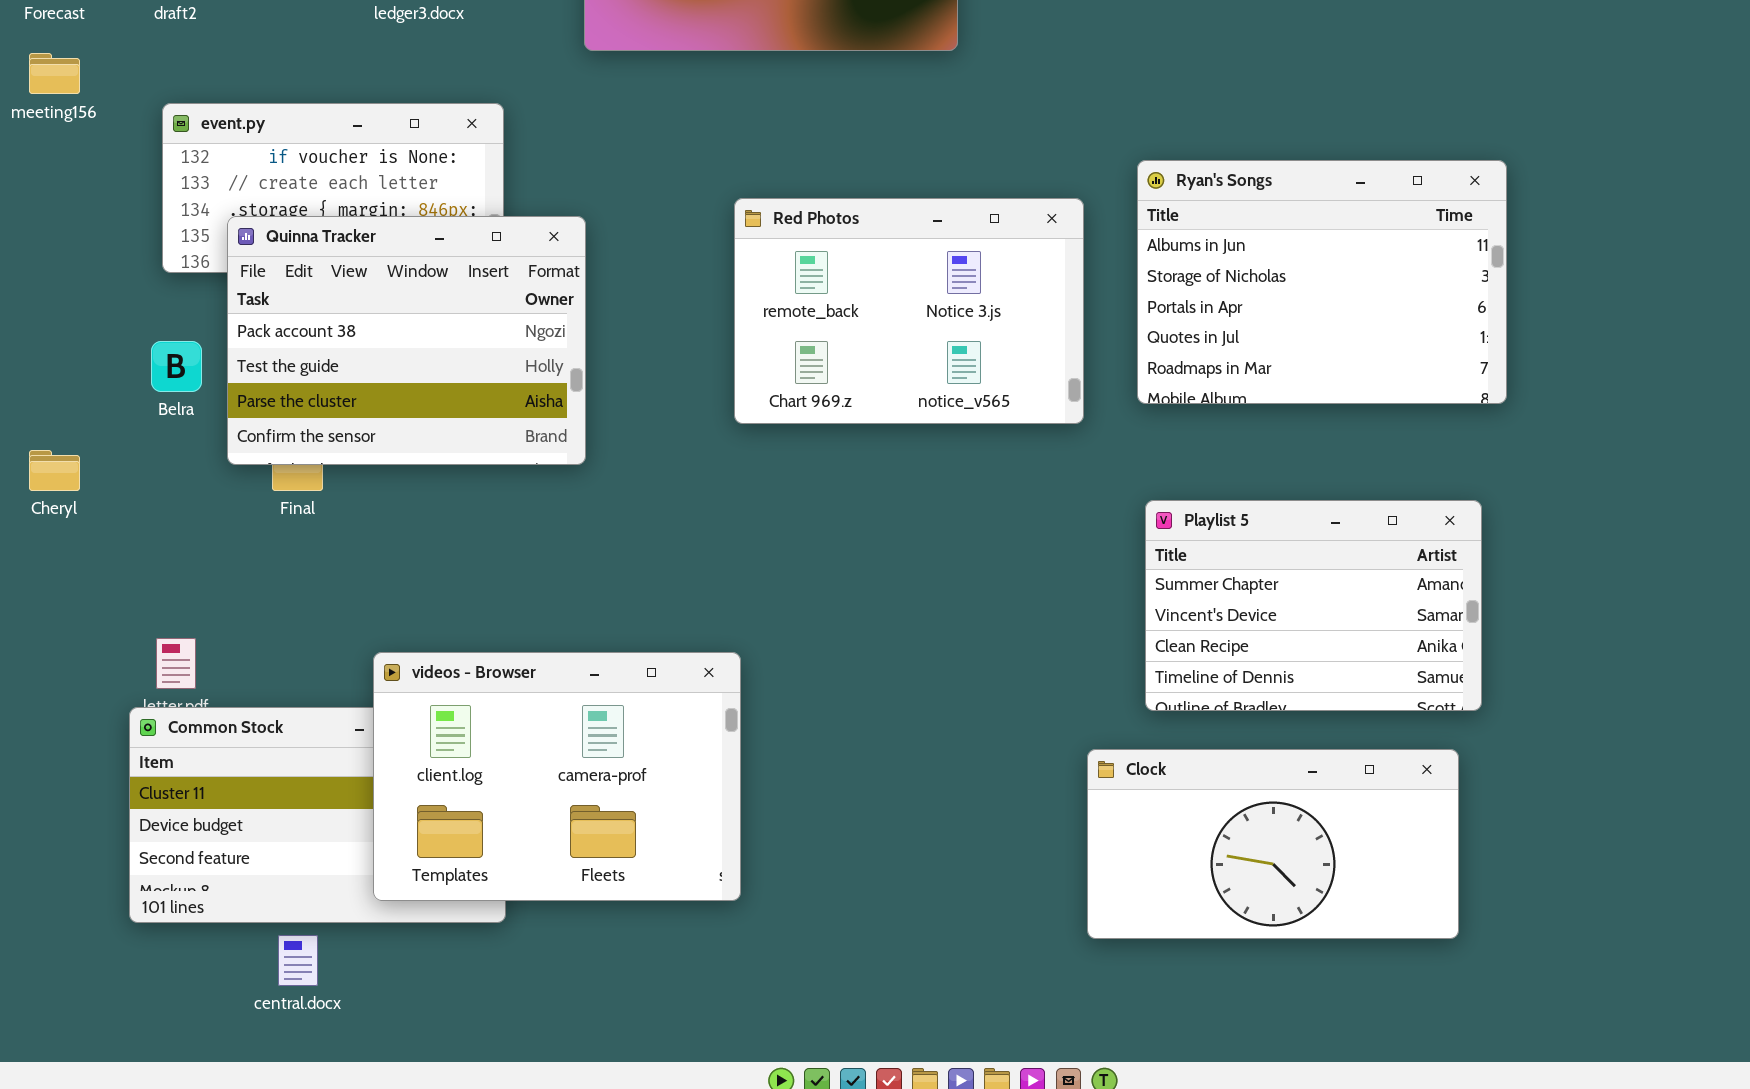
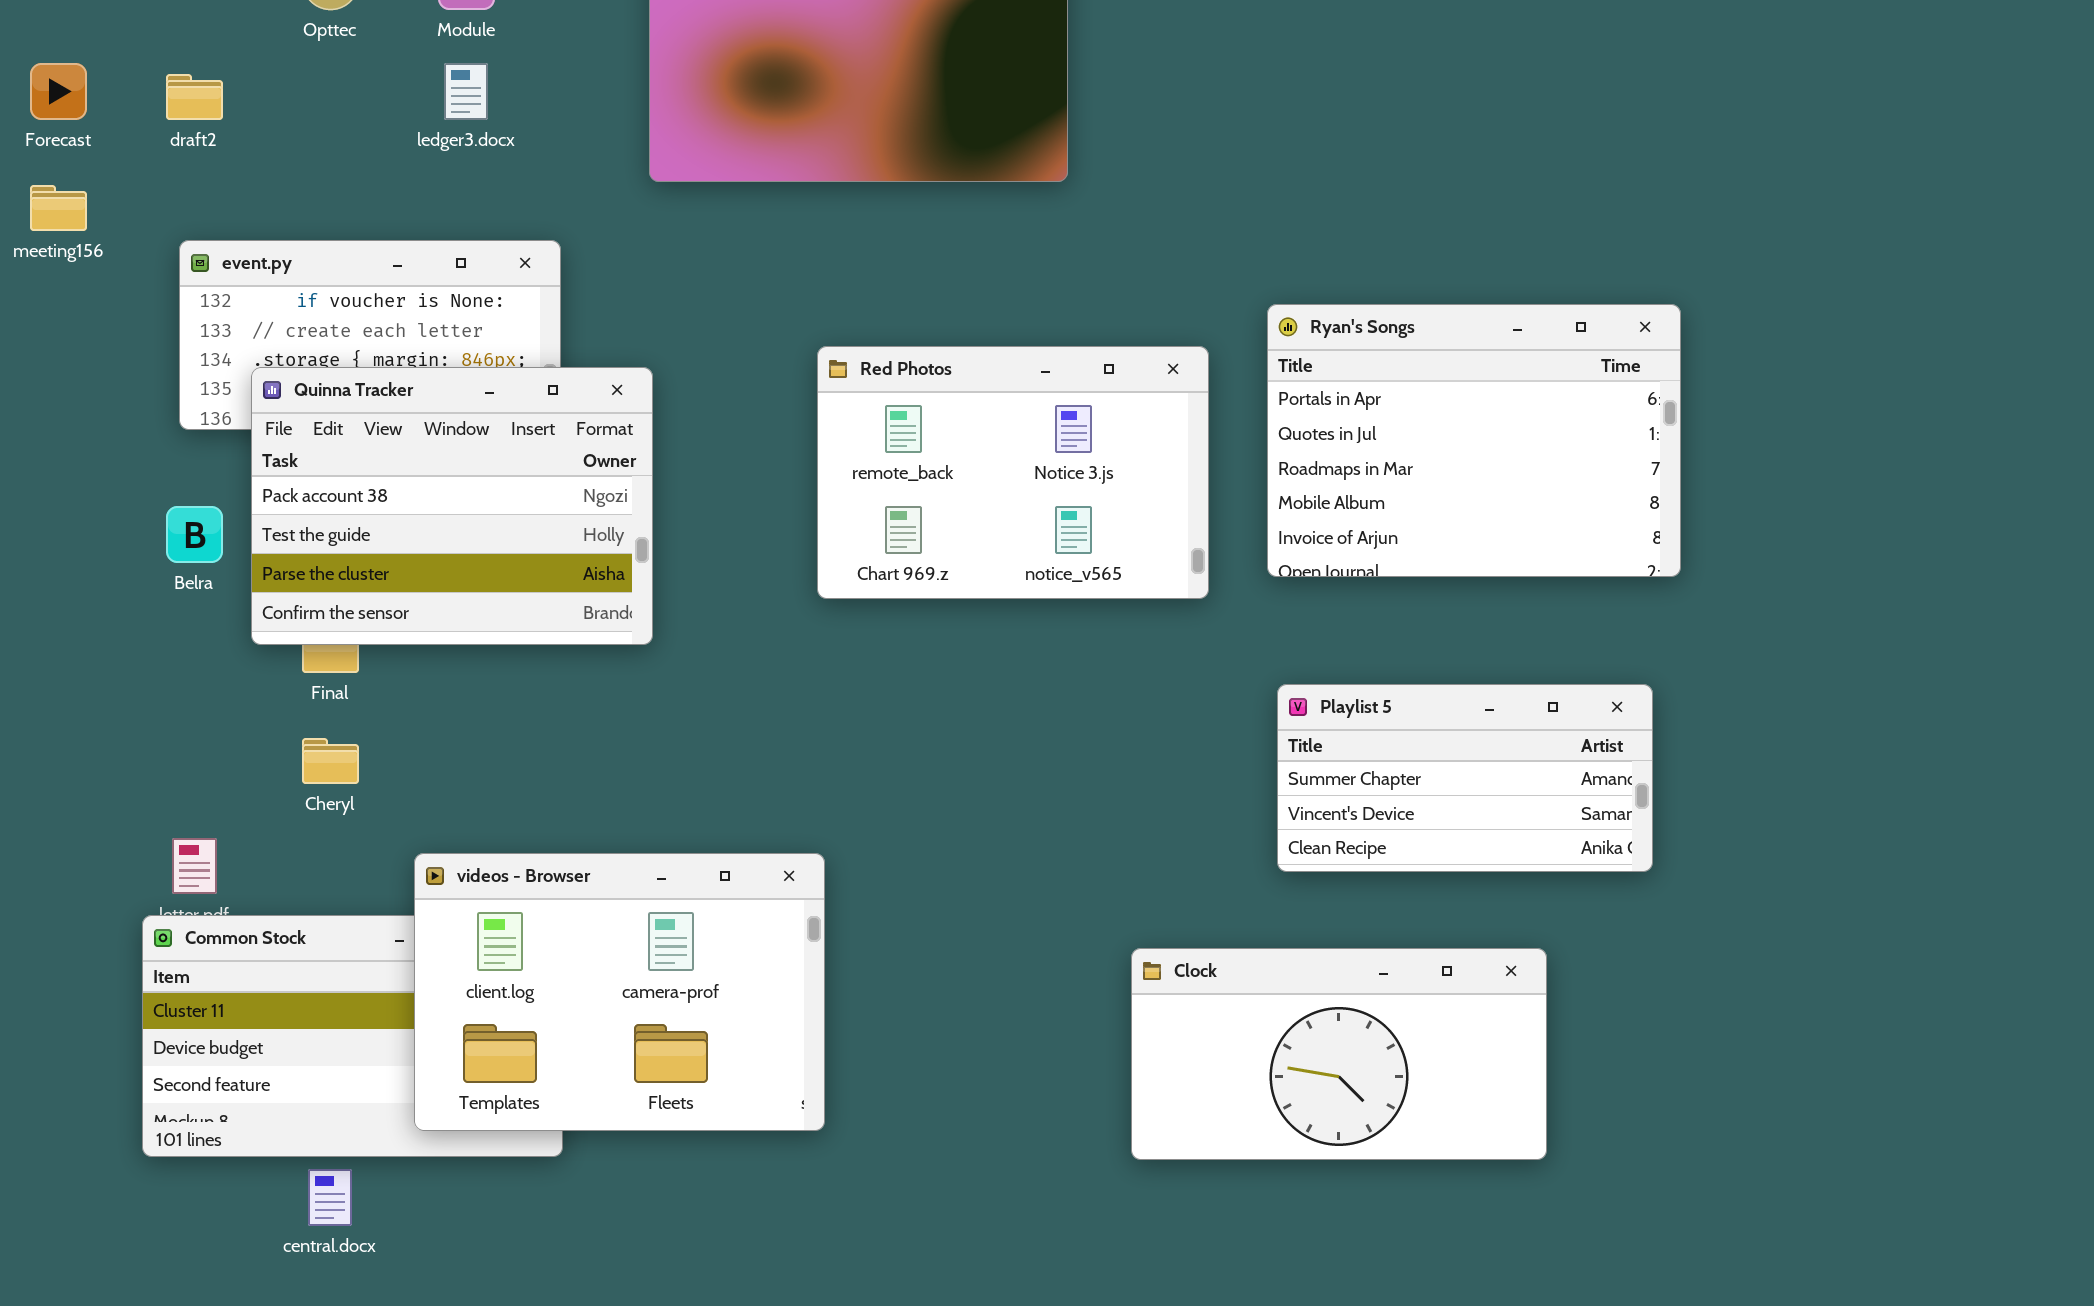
Ryan's Songs: [1137,160,1507,404] -> [1267,304,1681,577], scrolled down 2 rows
Cheryl: [29,450,80,491] -> [302,738,359,784], moved
Playlist 5: [1145,500,1482,711] -> [1277,684,1653,872], resized
Clock: [1087,749,1459,939] -> [1131,948,1547,1160], moved

